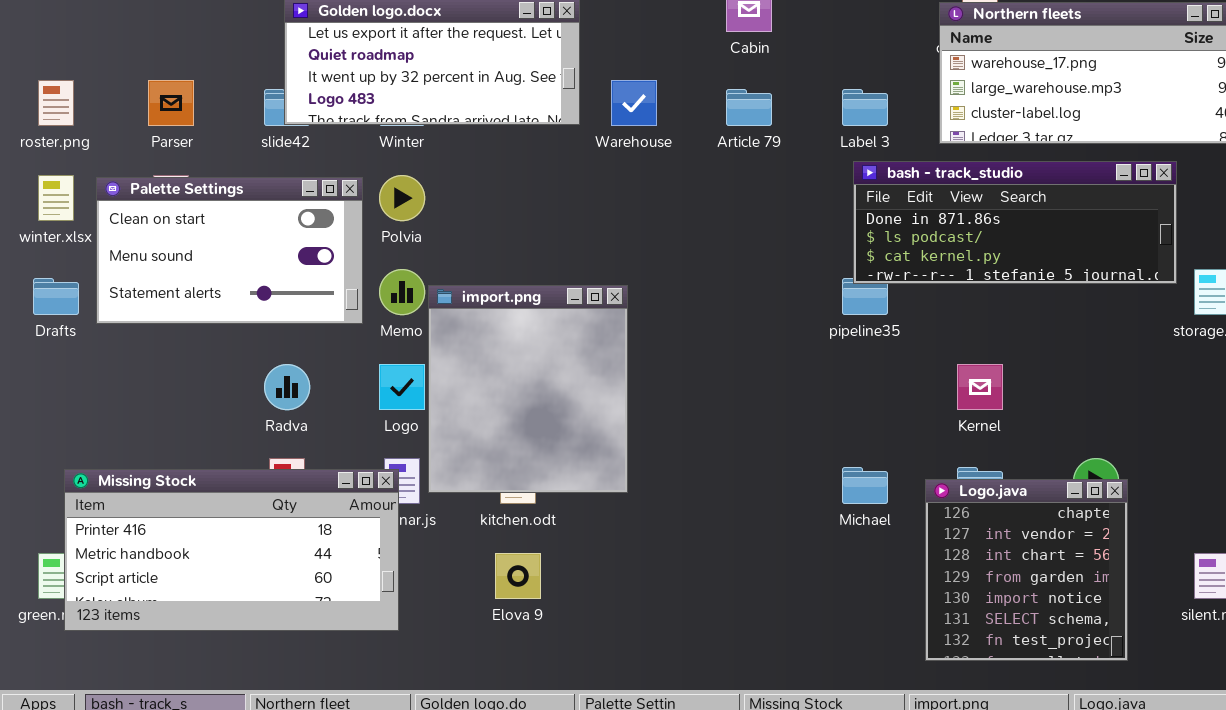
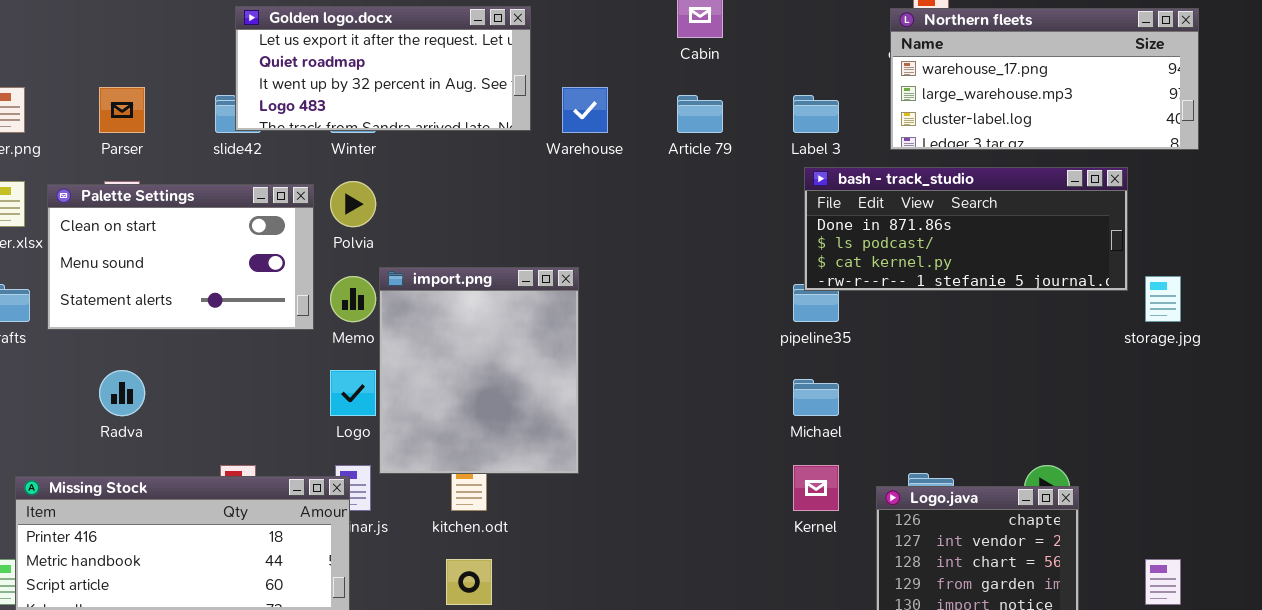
import.png: [428,285,628,493] -> [379,267,579,474], moved
Radva: [264,364,310,410] -> [99,370,145,416], moved
Kernel: [957,364,1003,410] -> [793,465,839,511], moved
Michael: [842,467,888,504] -> [793,379,839,416], moved

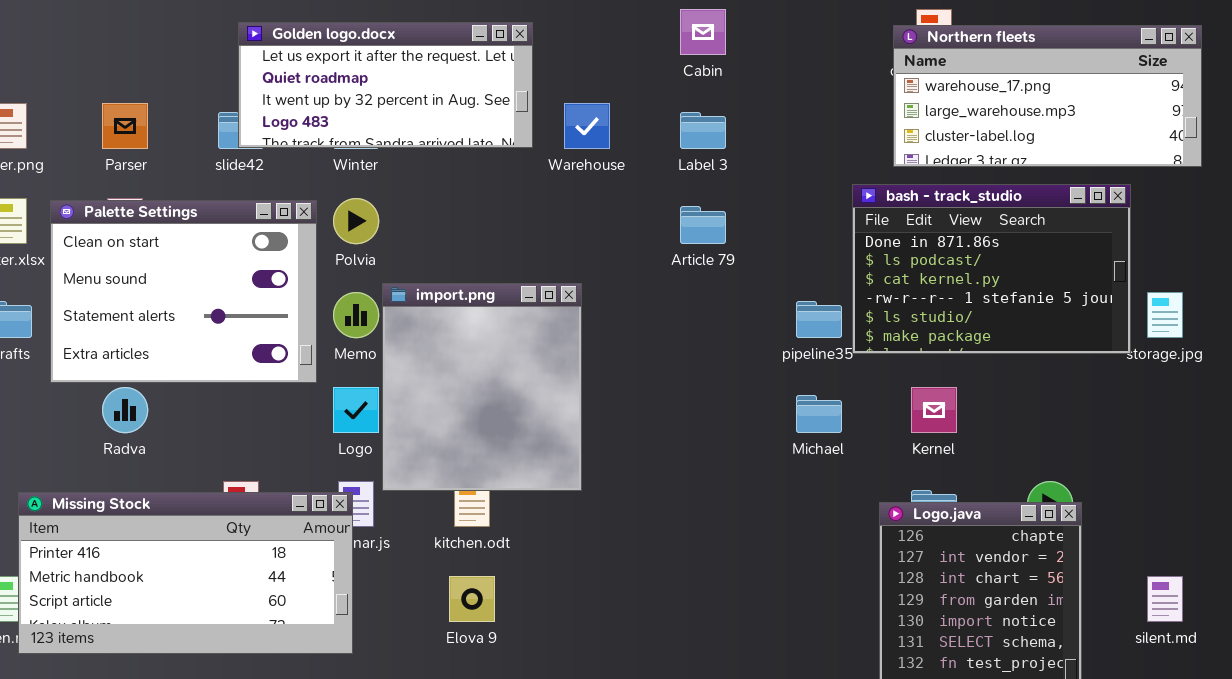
Article 79: [677,95,723,133] -> [680,206,726,244], moved
Label 3: [793,95,839,133] -> [680,112,726,149], moved
bash - track_studio: [804,167,1128,291] -> [852,184,1131,354], resized
Palette Settings: [47,184,314,330] -> [50,200,317,383], resized
Kernel: [793,465,839,511] -> [911,387,957,433], moved

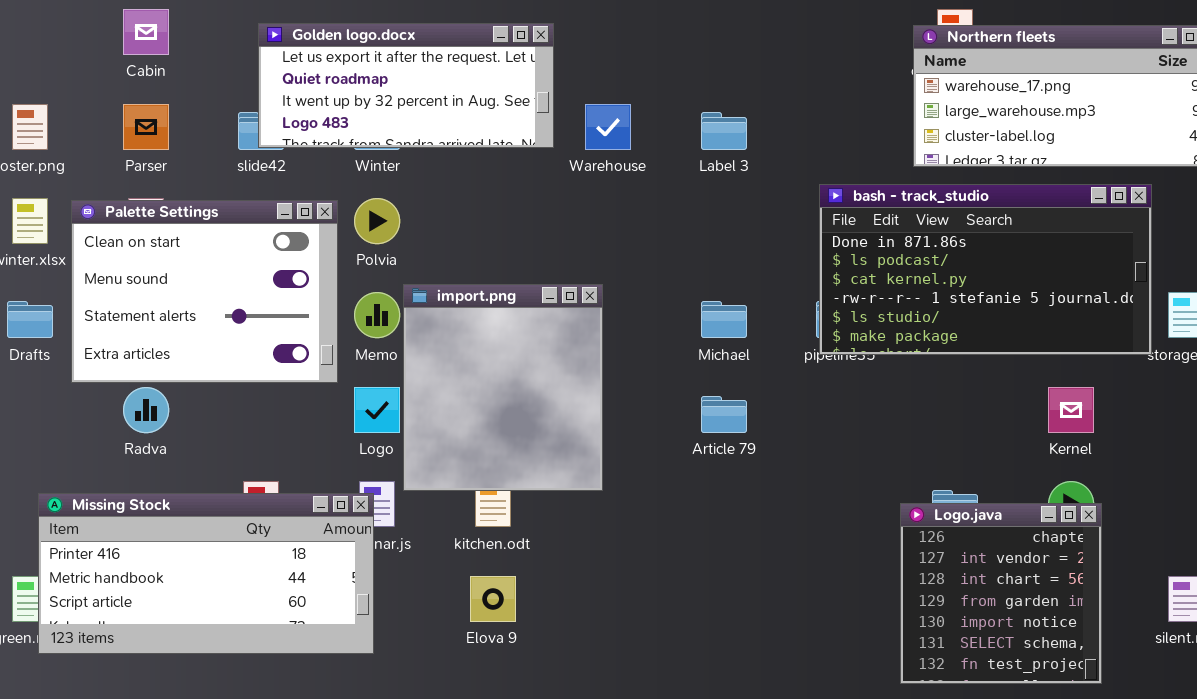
Cabin: [680,9,726,55] -> [123,9,169,55], moved
bash - track_studio: [852,184,1131,354] -> [819,184,1152,355], resized
Article 79: [680,206,726,244] -> [701,396,747,433], moved
Kernel: [911,387,957,433] -> [1048,387,1094,433], moved
Michael: [796,395,842,433] -> [701,301,747,338], moved

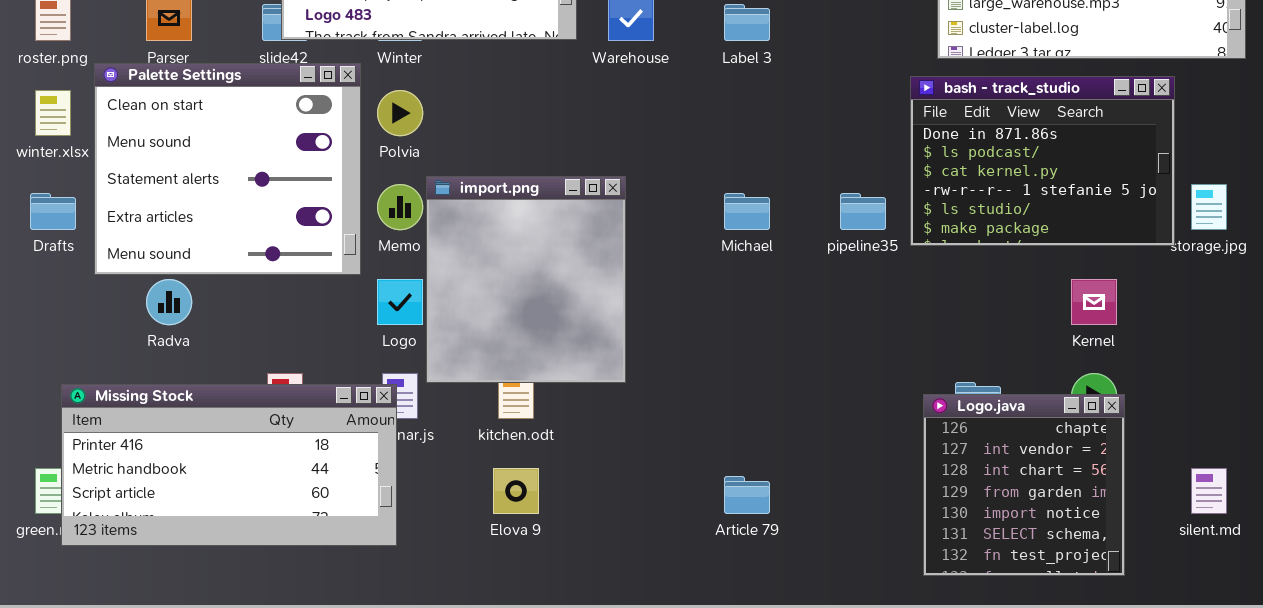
bash - track_studio: [819,184,1152,355] -> [910,76,1175,246], resized
Palette Settings: [71,200,338,383] -> [94,63,361,275], resized
Article 79: [701,396,747,433] -> [724,476,770,514], moved

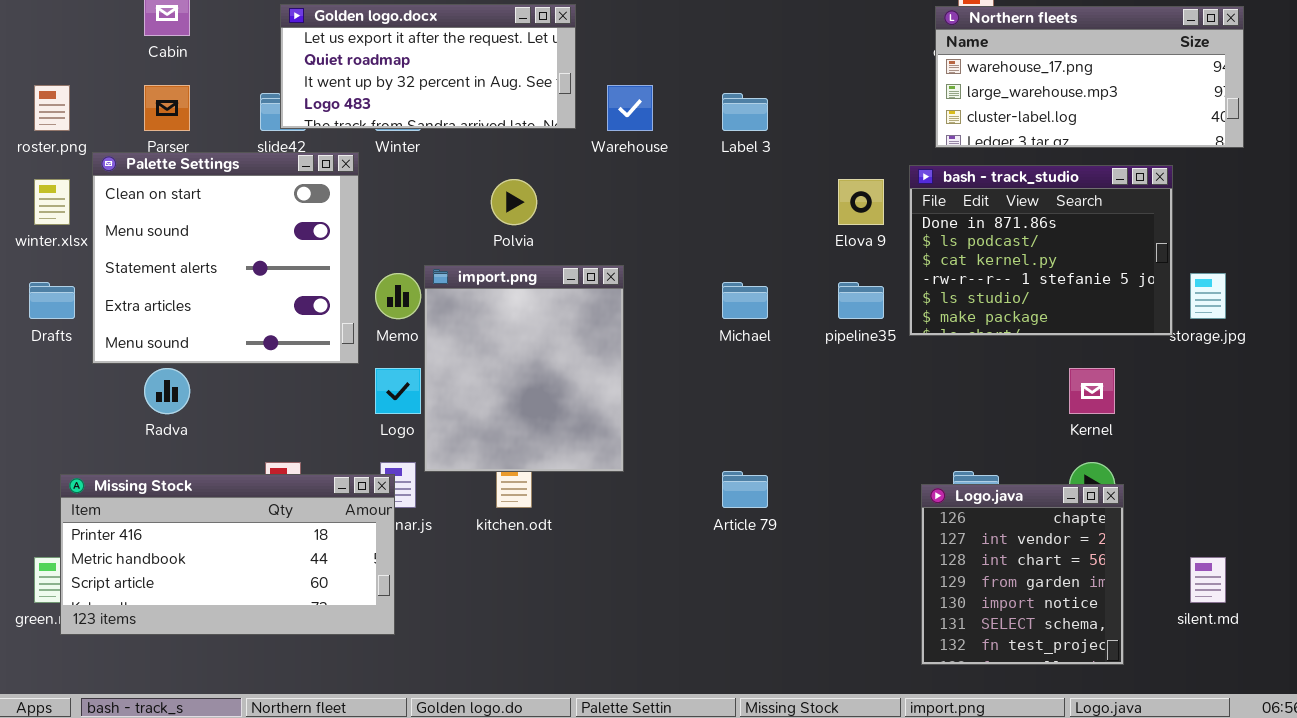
Polvia: [377,90,423,136] -> [491,179,537,225], moved
Elova 9: [493,468,539,514] -> [838,179,884,225], moved
Article 79: [724,476,770,514] -> [722,471,768,508], moved

